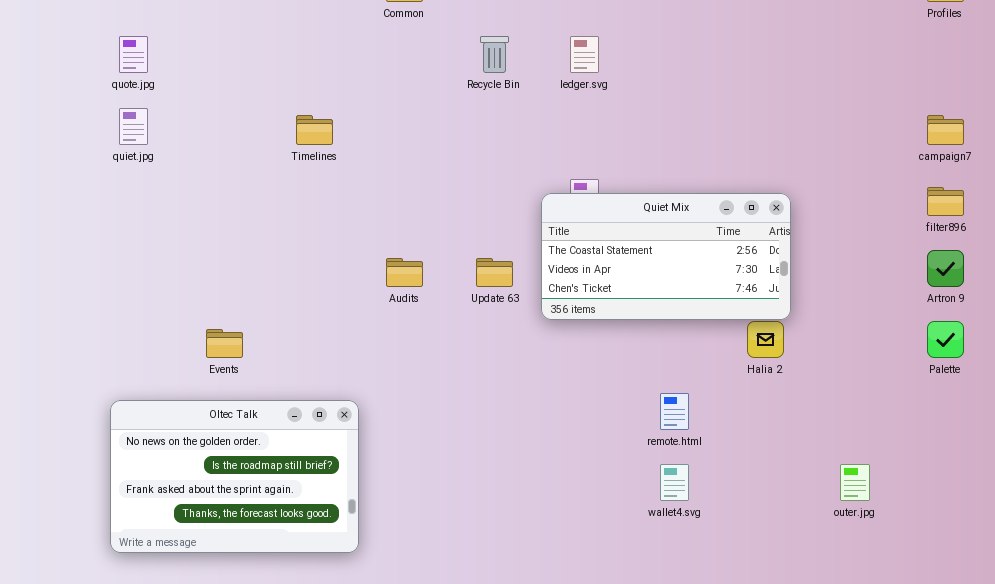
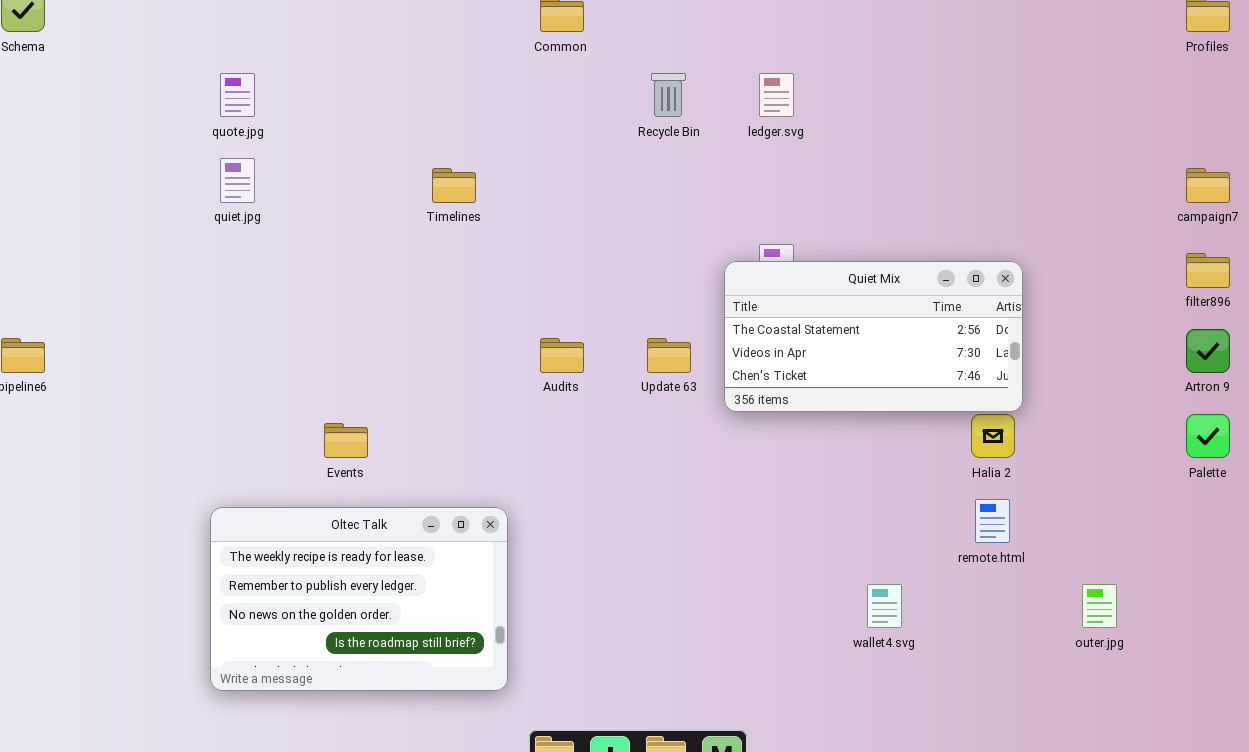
remote.html: [660,393,689,430] -> [975,499,1010,543], moved
Oltec Talk: [110,400,359,553] -> [210,507,508,691], scrolled up 2 rows

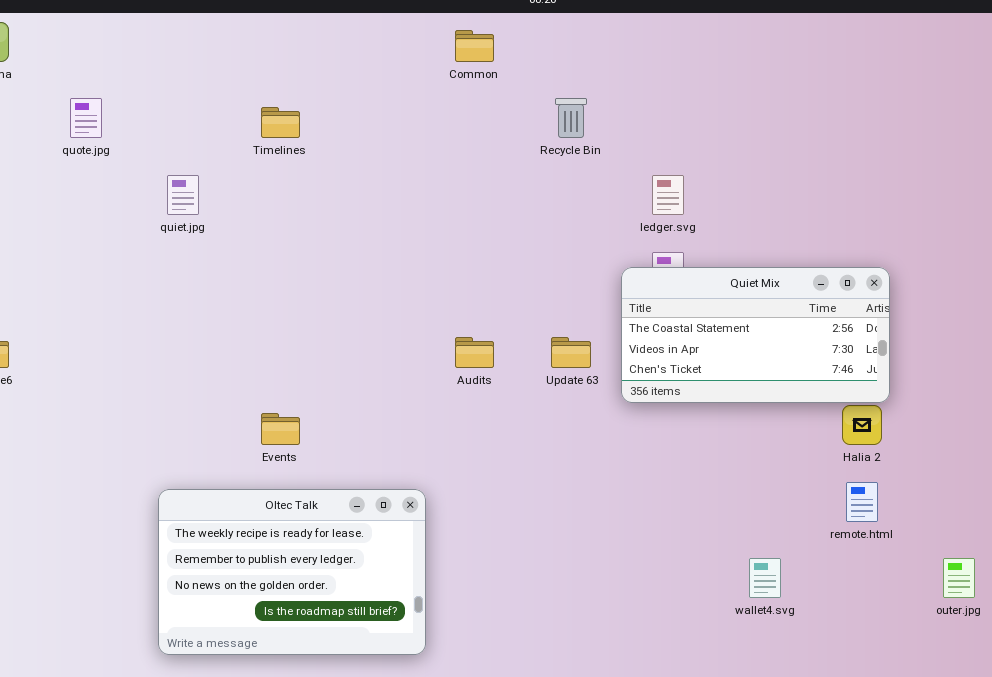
quote.jpg: [220,73,255,117] -> [70,98,102,138], moved
ledger.svg: [759,73,794,117] -> [652,175,684,215], moved
Timelines: [432,168,476,203] -> [261,107,300,138], moved

